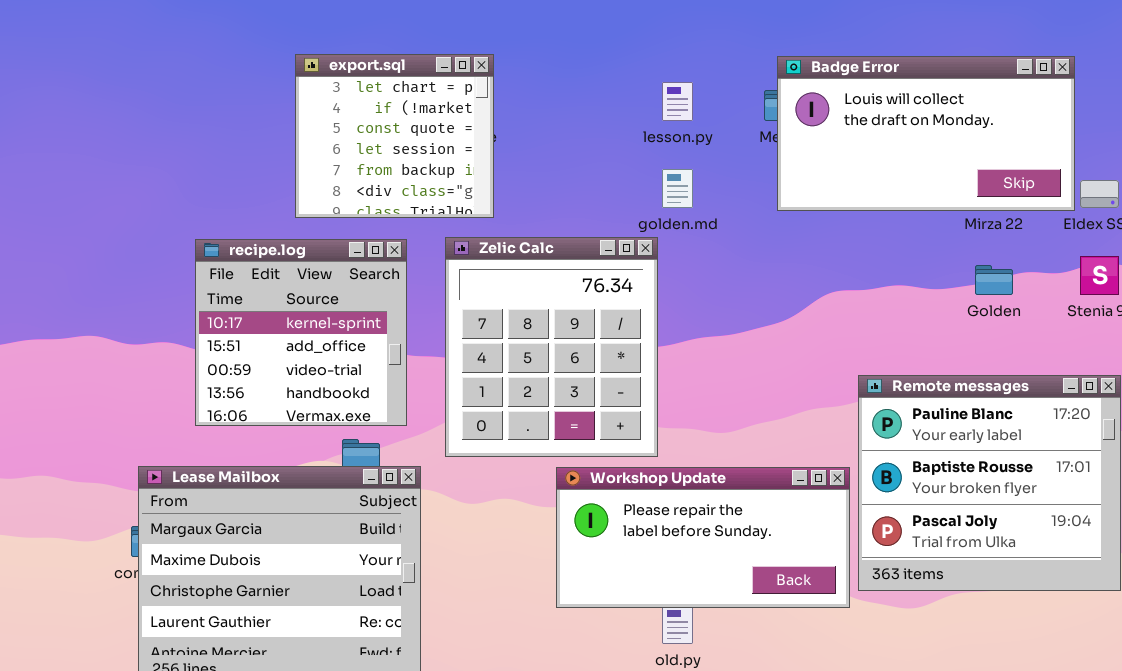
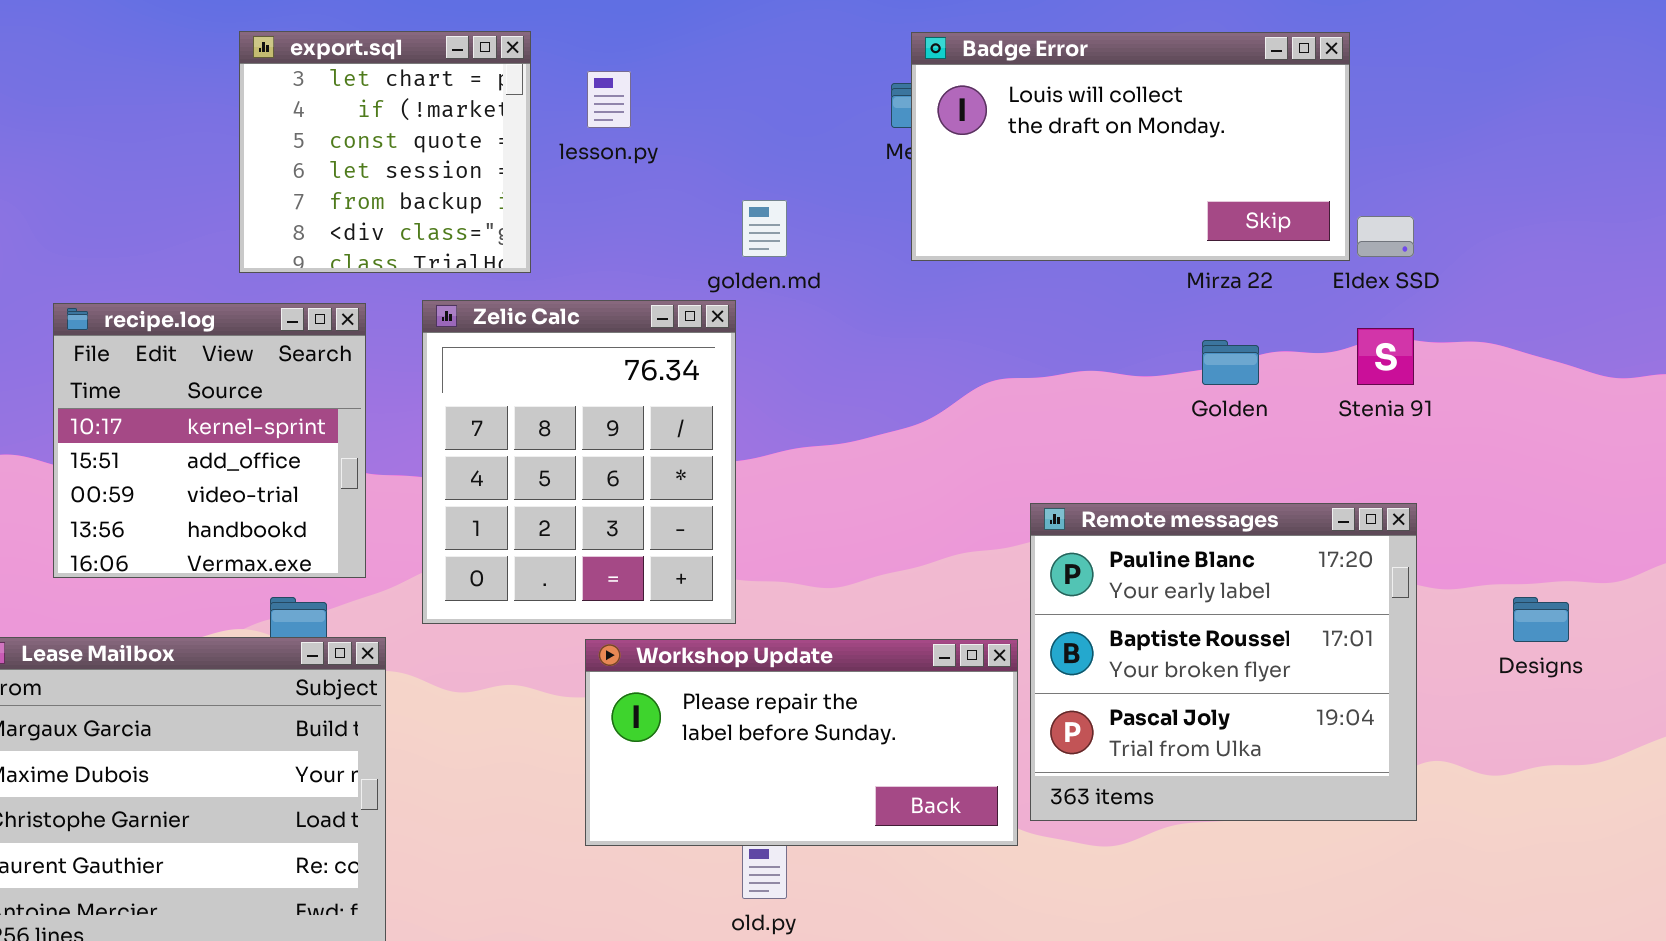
export.sql: [295,54,494,218] -> [239,31,531,273], moved
lesson.py: [662,82,693,121] -> [587,71,631,128], moved

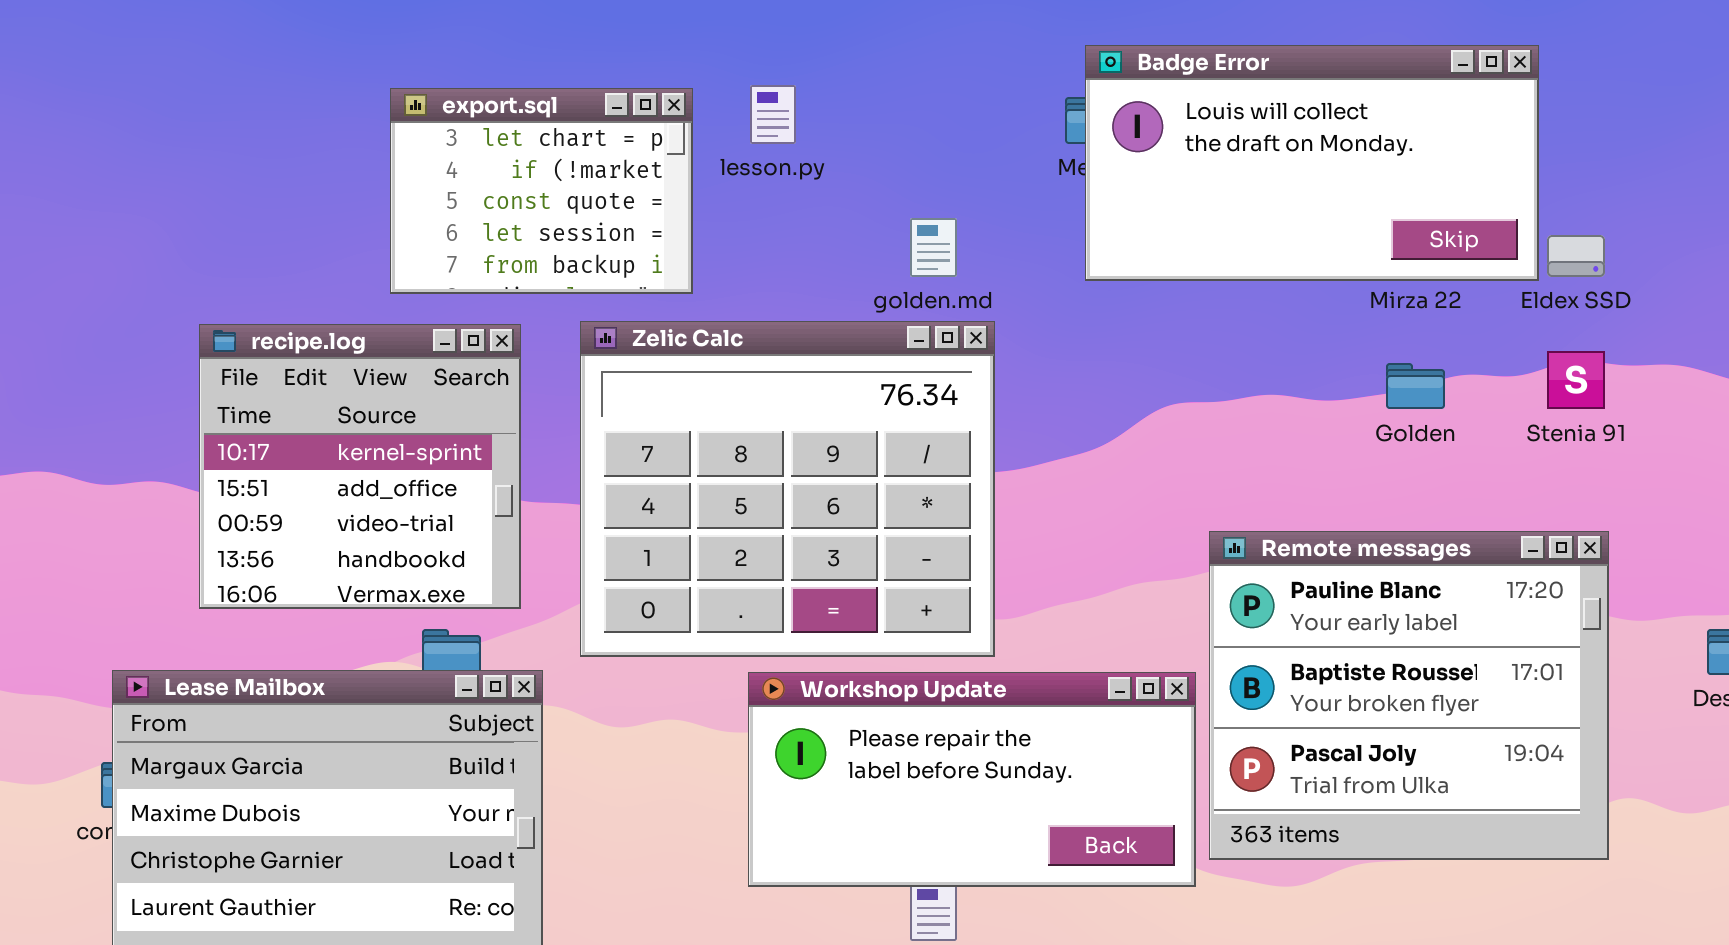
export.sql: [239,31,531,273] -> [390,88,693,294], resized
Zelic Calc: [422,300,736,624] -> [580,321,995,657], resized

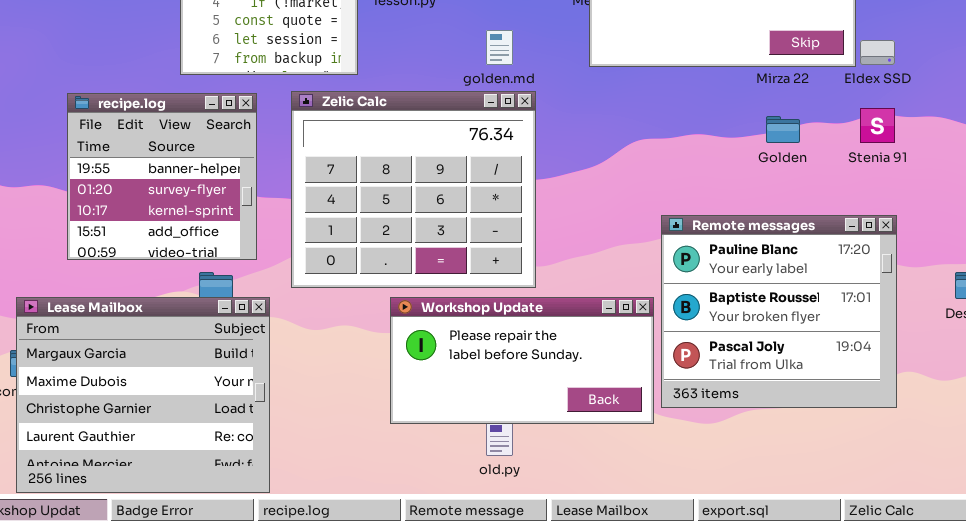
recipe.log: [199,324,521,609] -> [67,93,257,260], scrolled up 2 rows

